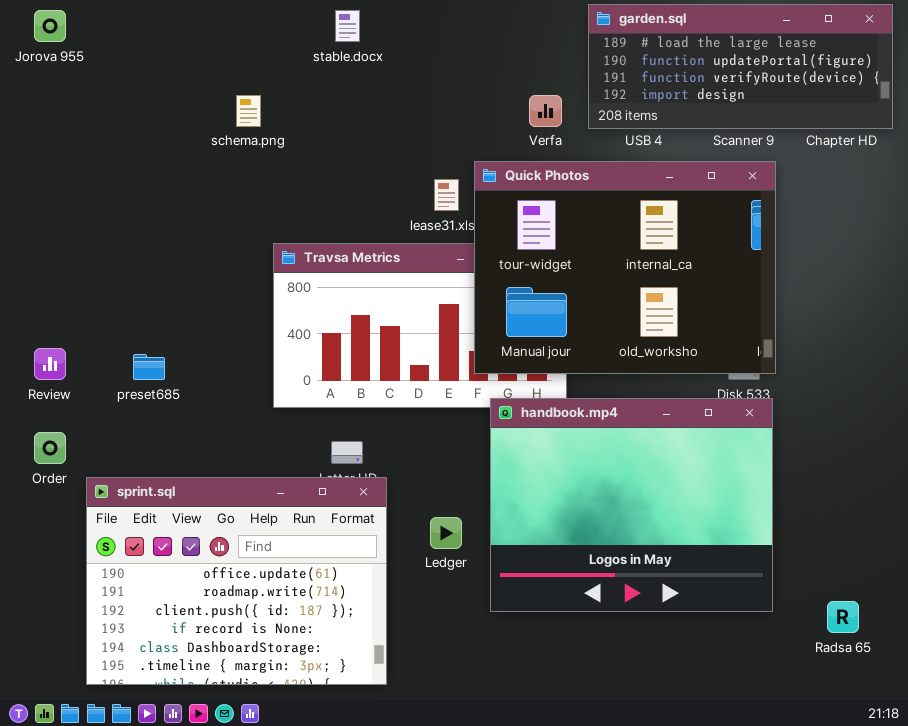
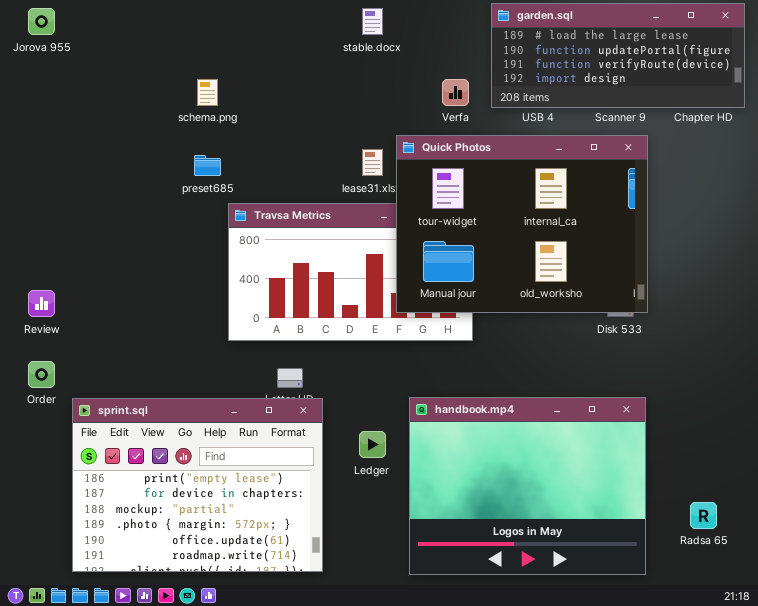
stable.docx: [335,10,360,42] -> [362,8,383,35], moved
preset685: [133,354,165,380] -> [194,155,221,176], moved
handbook.mp4: [490,398,773,612] -> [409,397,646,575], moved
sprint.sql: [86,477,387,685] -> [72,398,323,572], scrolled up 4 rows

